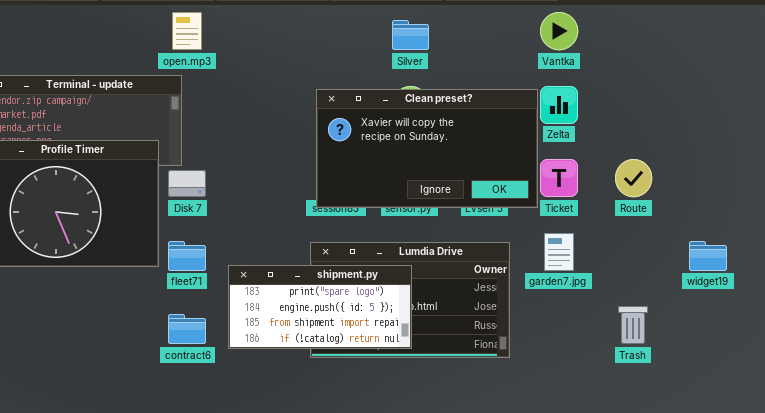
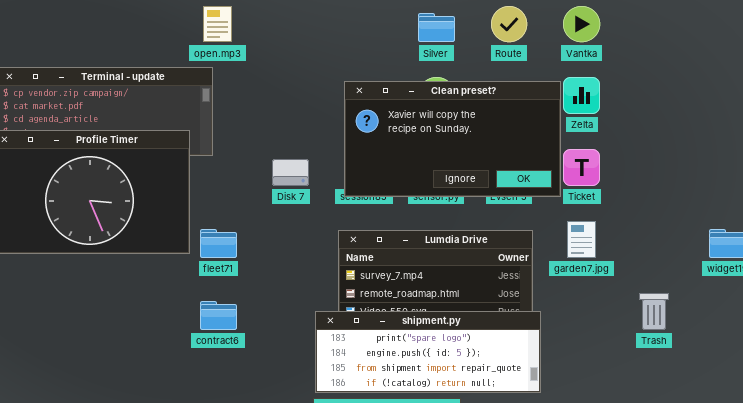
Route: [615,159,652,197] -> [491,6,527,42], moved
Disk 7: [168,170,206,197] -> [272,159,309,186], moved
shipment.py: [228,265,412,349] -> [315,311,541,393], moved, resized

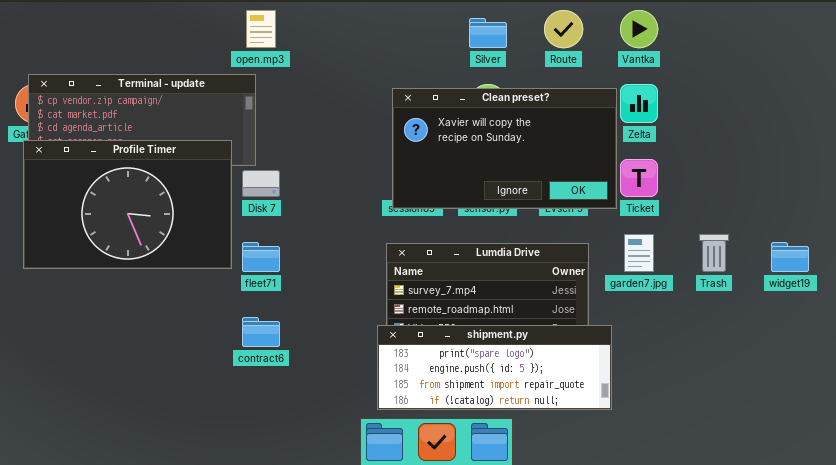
Disk 7: [272,159,309,186] -> [242,170,280,197], moved
Trash: [639,293,669,330] -> [699,234,729,272], moved
shipment.py: [315,311,541,393] -> [377,325,612,410], moved

